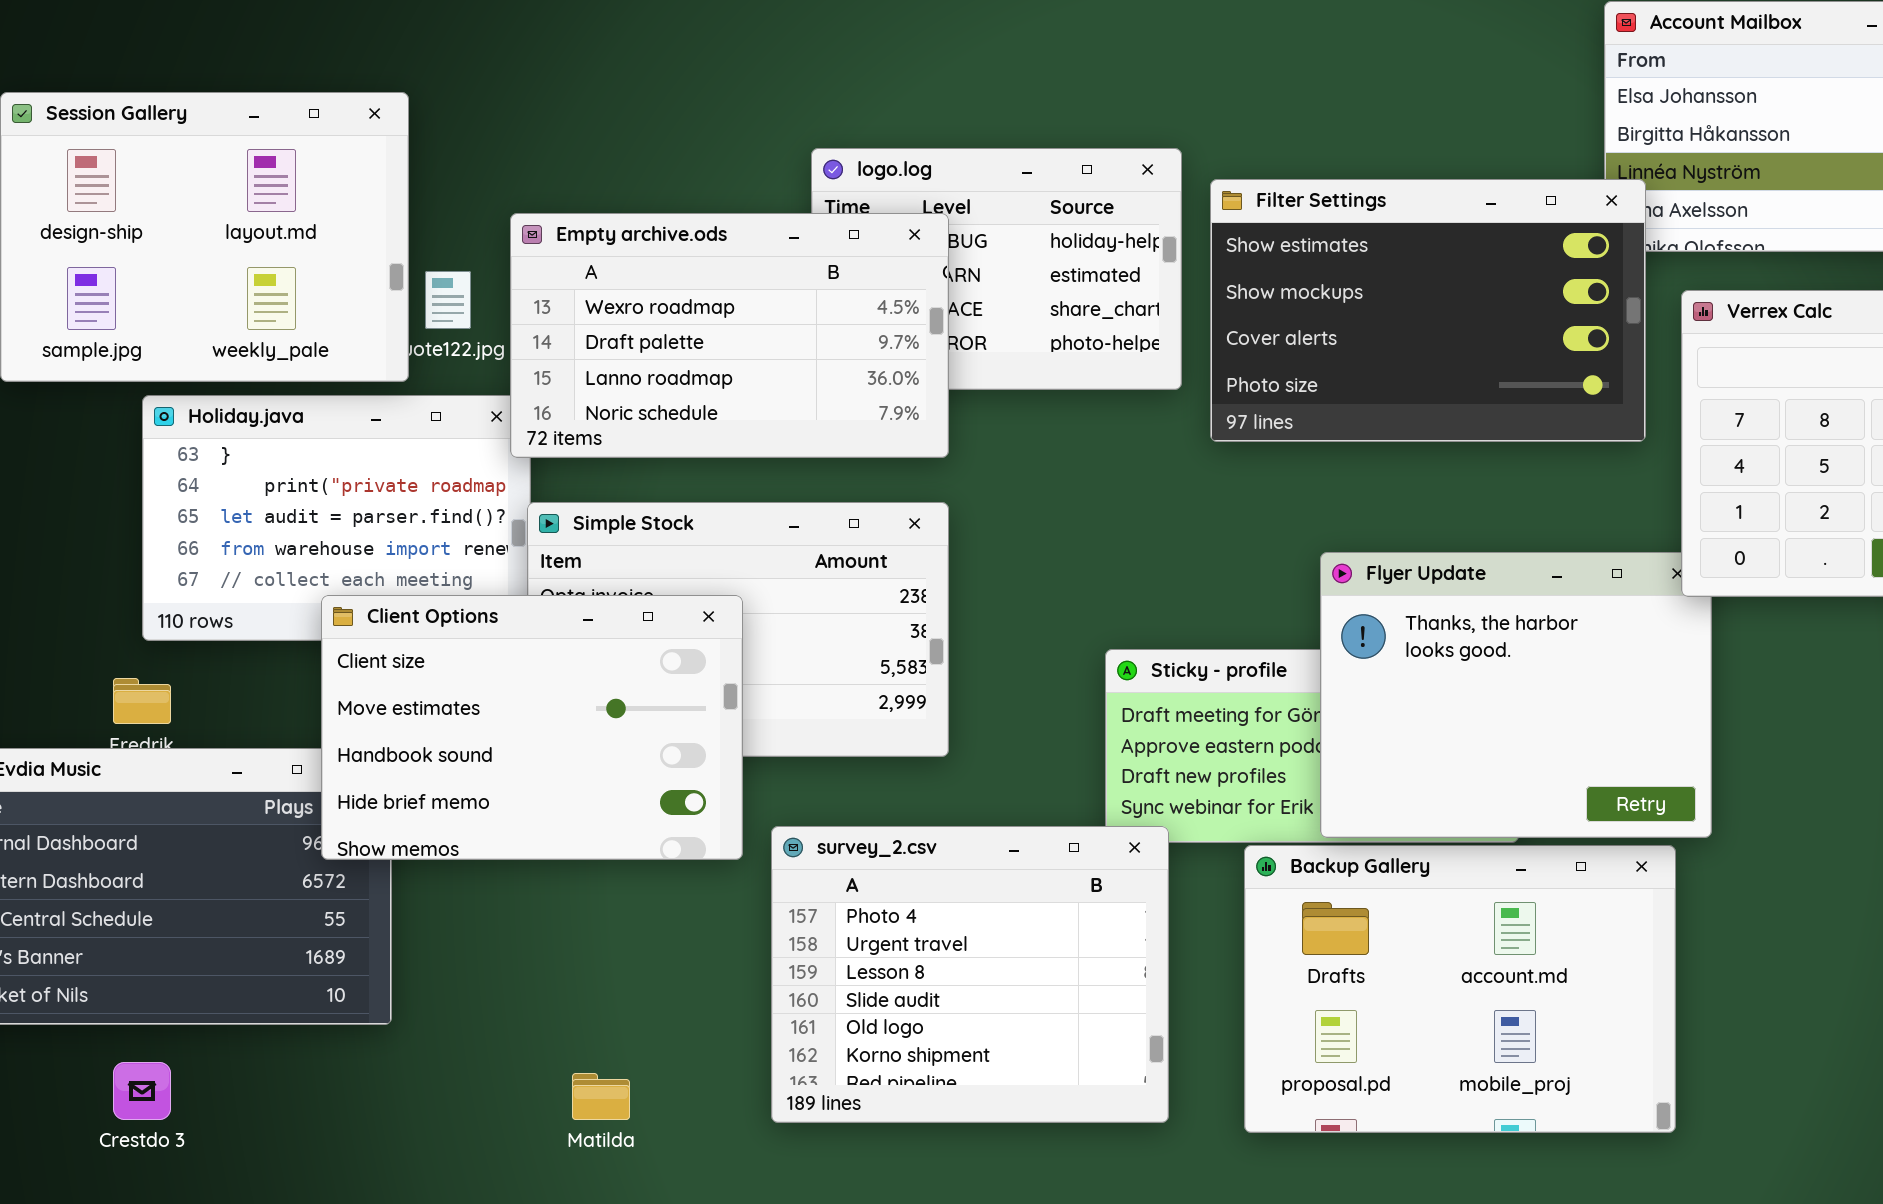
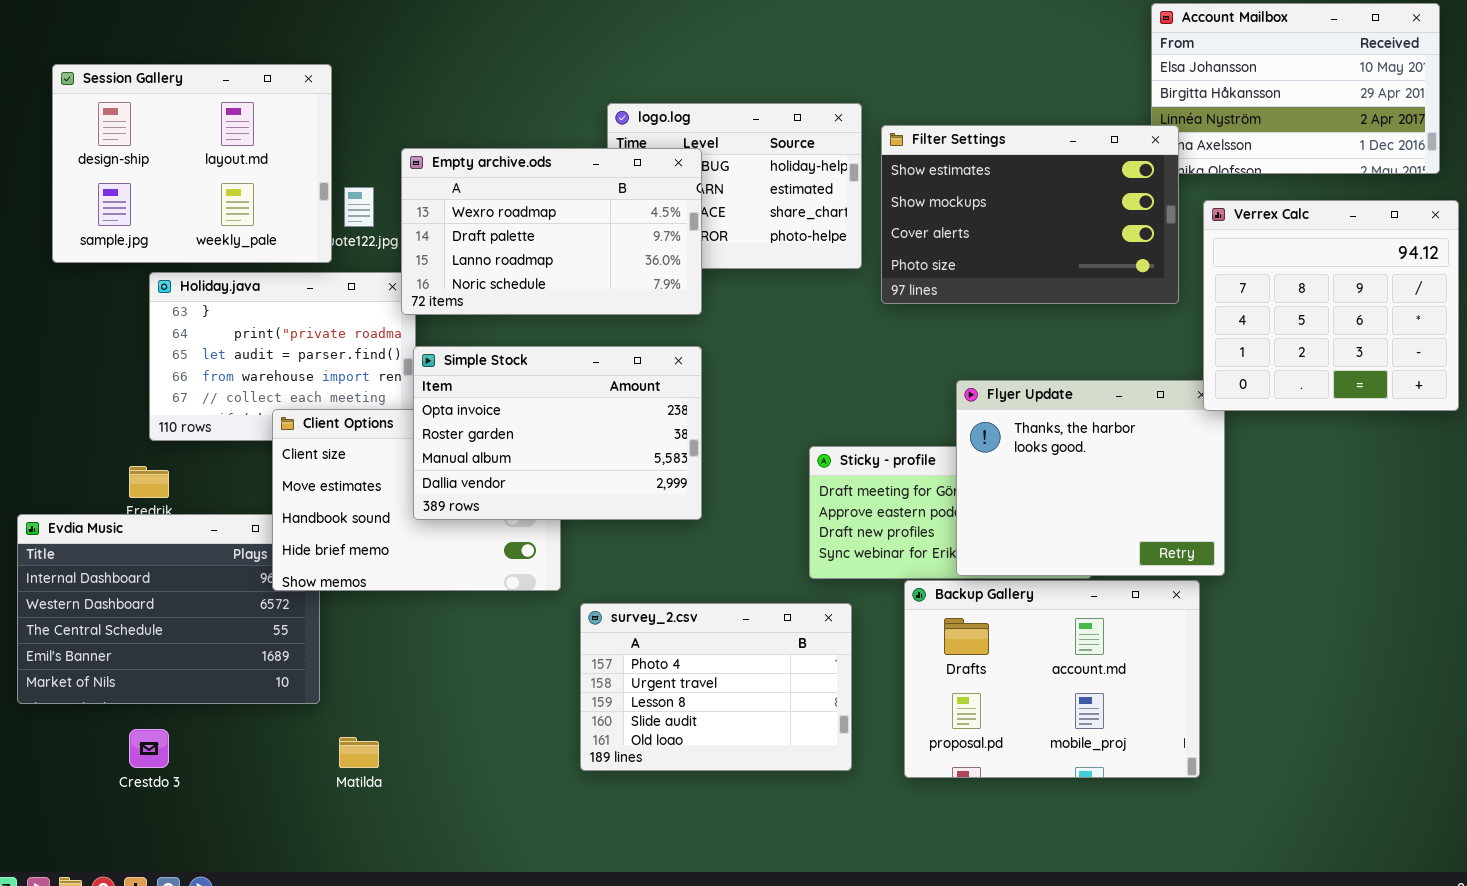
Simple Stock: [527,502,949,757] -> [413,346,702,520], raised
survey_2.csv: [771,826,1169,1123] -> [580,603,852,771], resized
Matilda: [572,1073,630,1120] -> [339,737,379,768], moved

